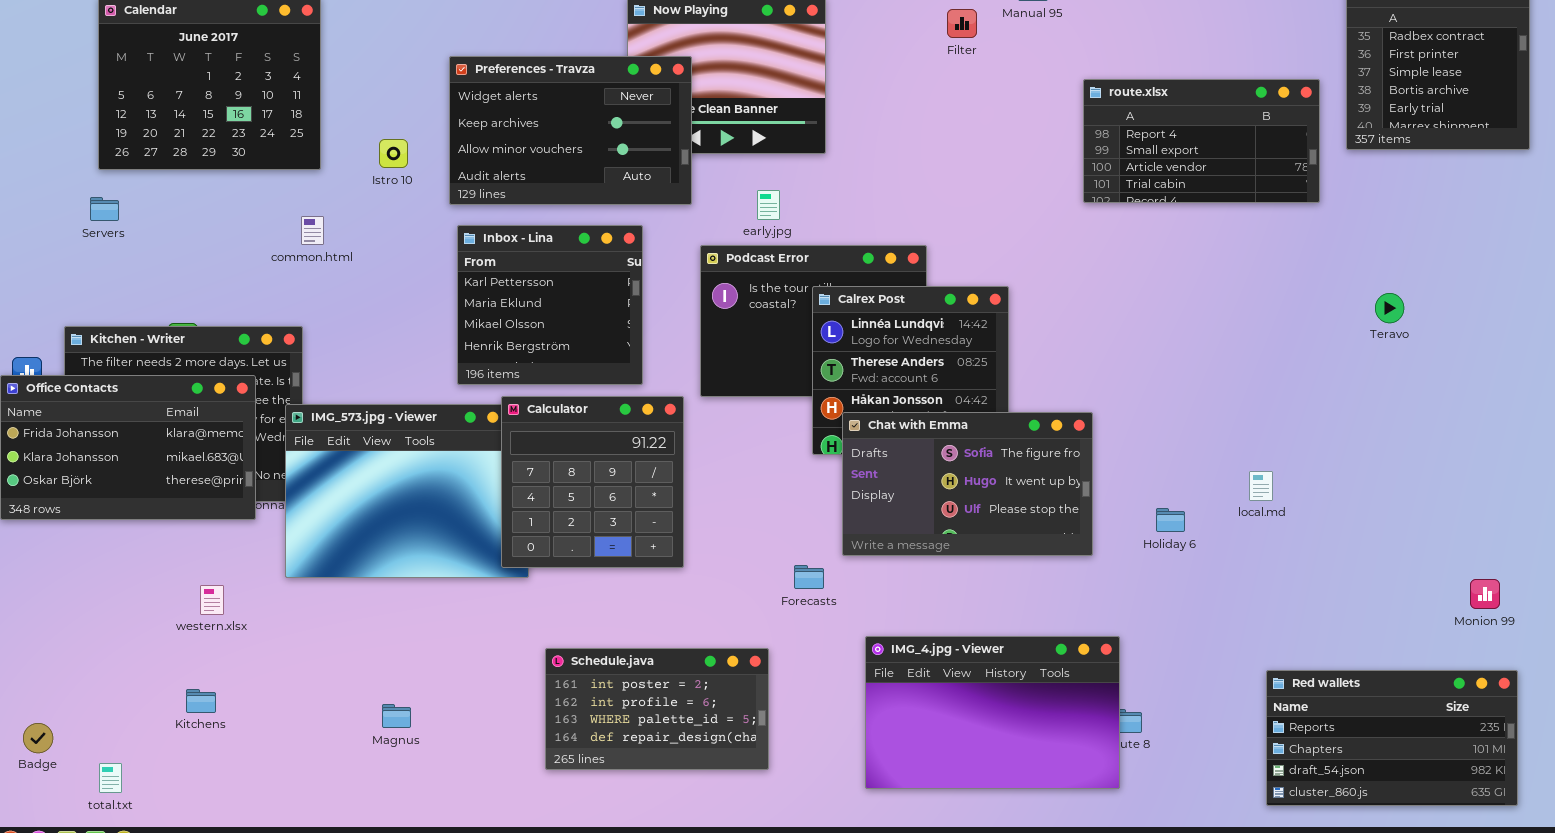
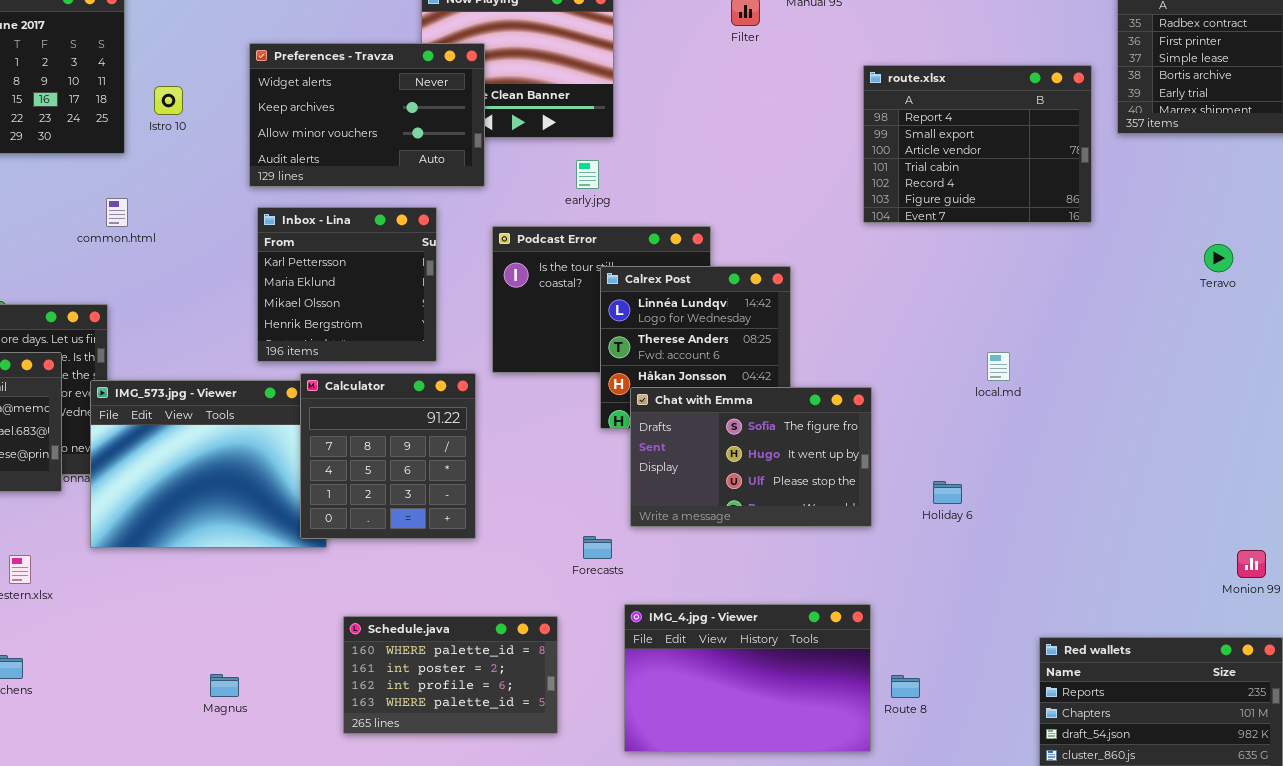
route.xlsx: [1083,79,1320,203] -> [863,65,1092,223], resized
Istro 10: [379,139,408,168] -> [154,86,183,115], moved
early.jpg: [757,190,780,220] -> [576,160,599,189], moved
Teravo: [1375,293,1404,323] -> [1204,244,1233,272], moved
local.md: [1249,471,1273,501] -> [987,352,1010,381], moved
IMG_4.jpg - Viewer: [865,636,1120,789] -> [624,604,871,752], moved
Schedule.java: [545,648,769,770] -> [343,616,558,734], scrolled up 1 row
Magnus: [382,704,411,728] -> [210,674,239,697], moved

